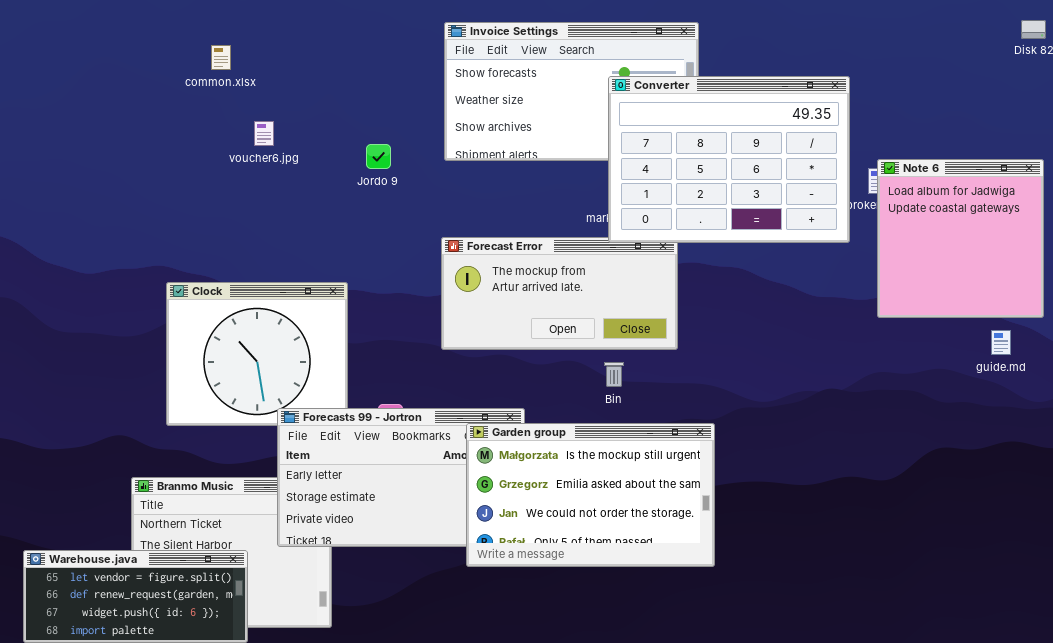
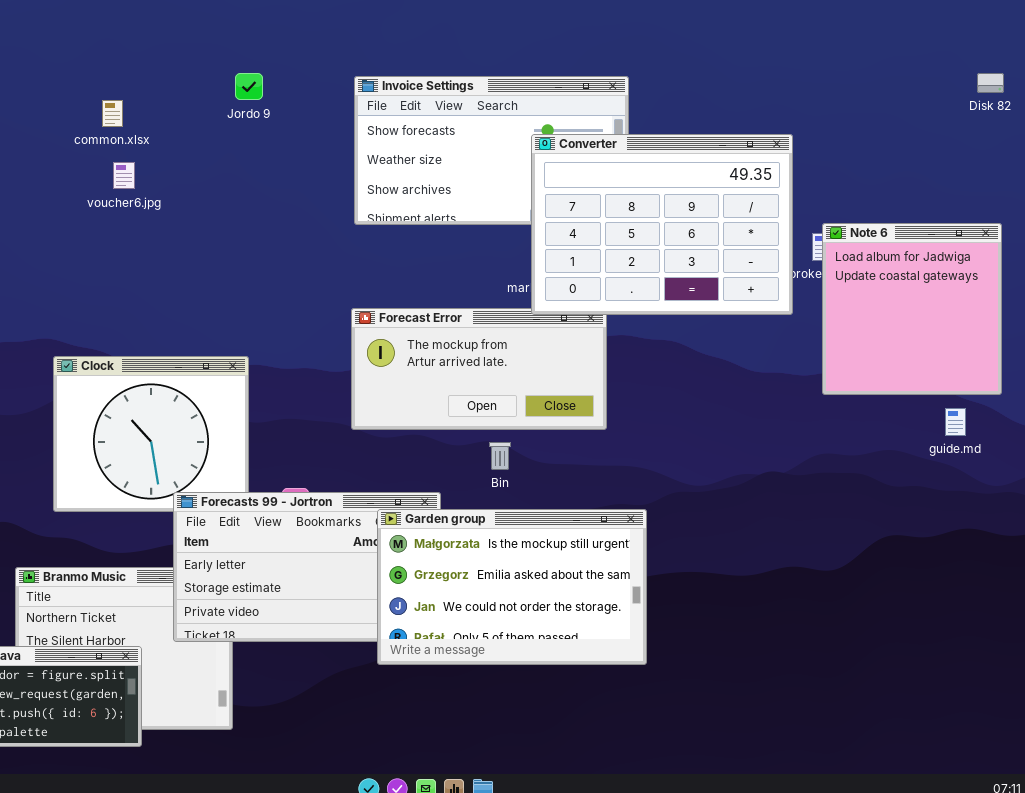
voucher6.jpg: [254,121,274,146] -> [113,162,135,189], moved
Jordo 9: [366,144,391,169] -> [235,73,263,100], moved
Bin: [604,362,624,387] -> [489,442,511,470], moved

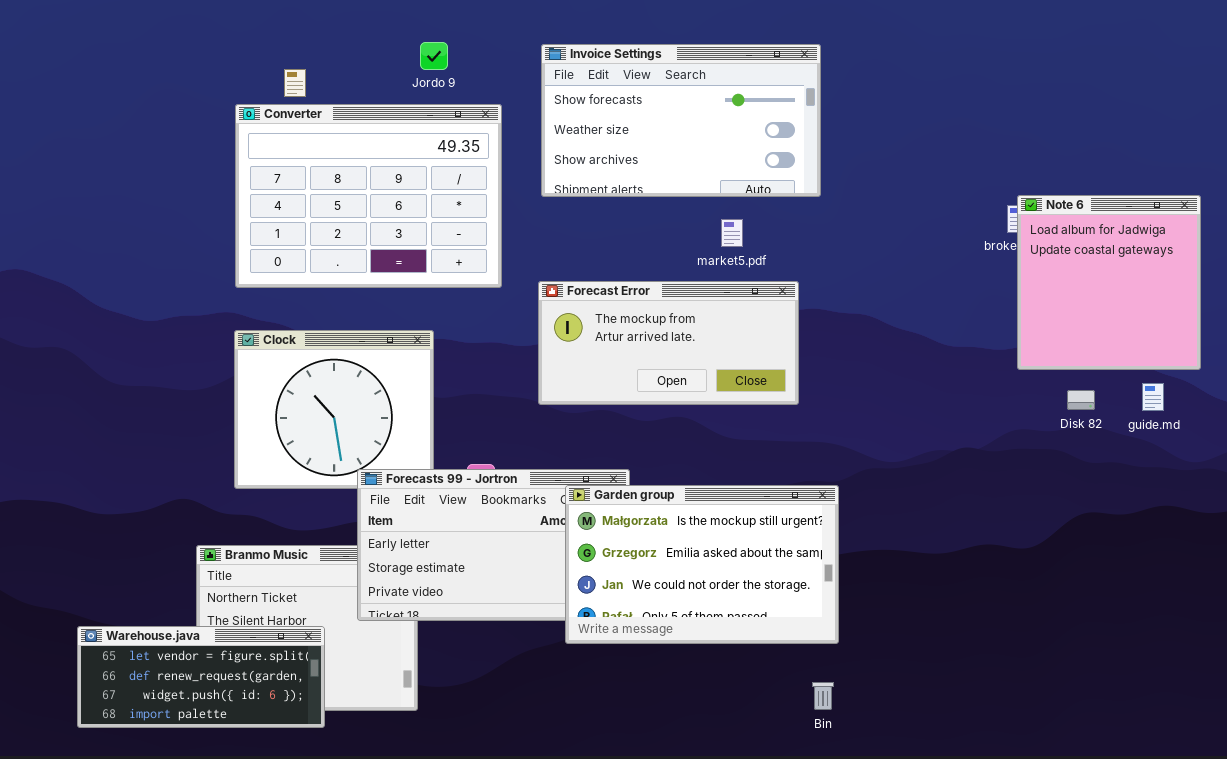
Disk 82: [977,73,1004,93] -> [1067,390,1095,410], moved
Converter: [531,134,793,315] -> [235,104,502,288], moved
Bin: [489,442,511,470] -> [812,682,834,710], moved

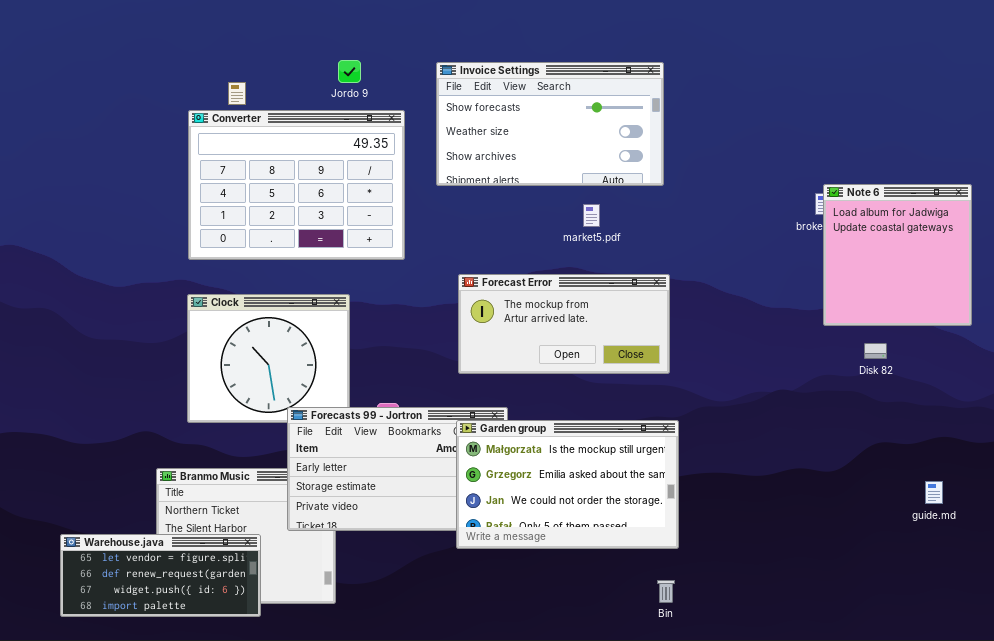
Forecast Error: [538,281,799,405] -> [458,274,670,374], moved
guide.md: [1142,383,1164,411] -> [925,481,943,504], moved

